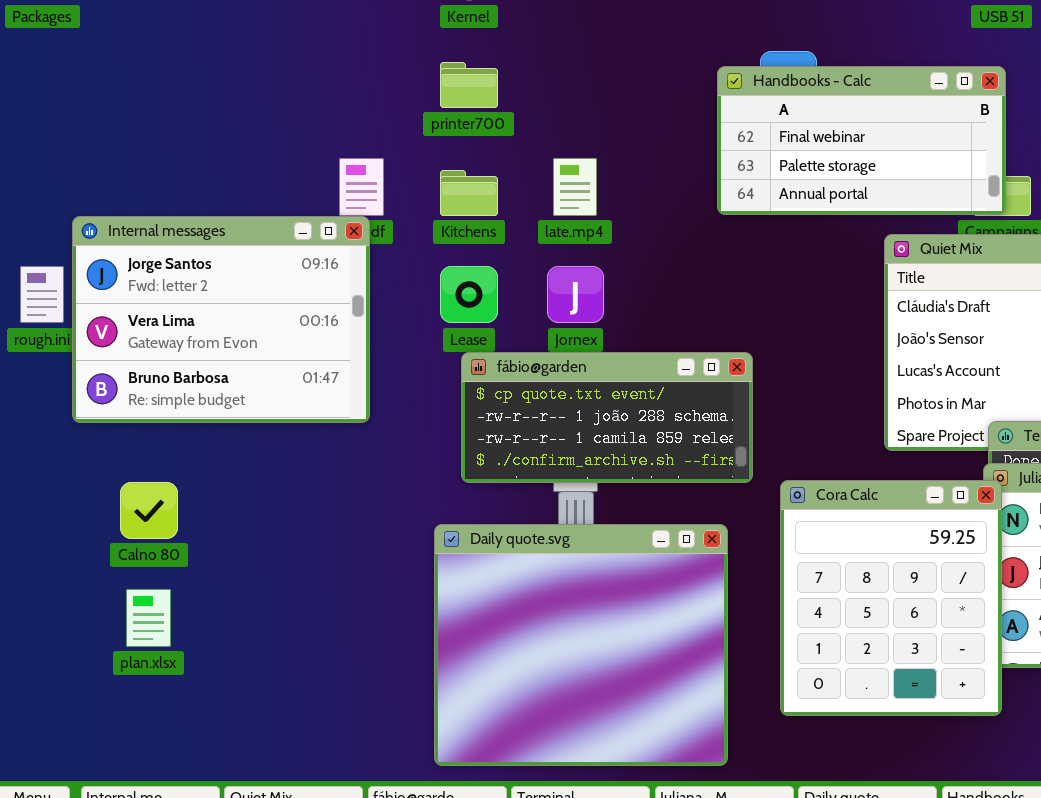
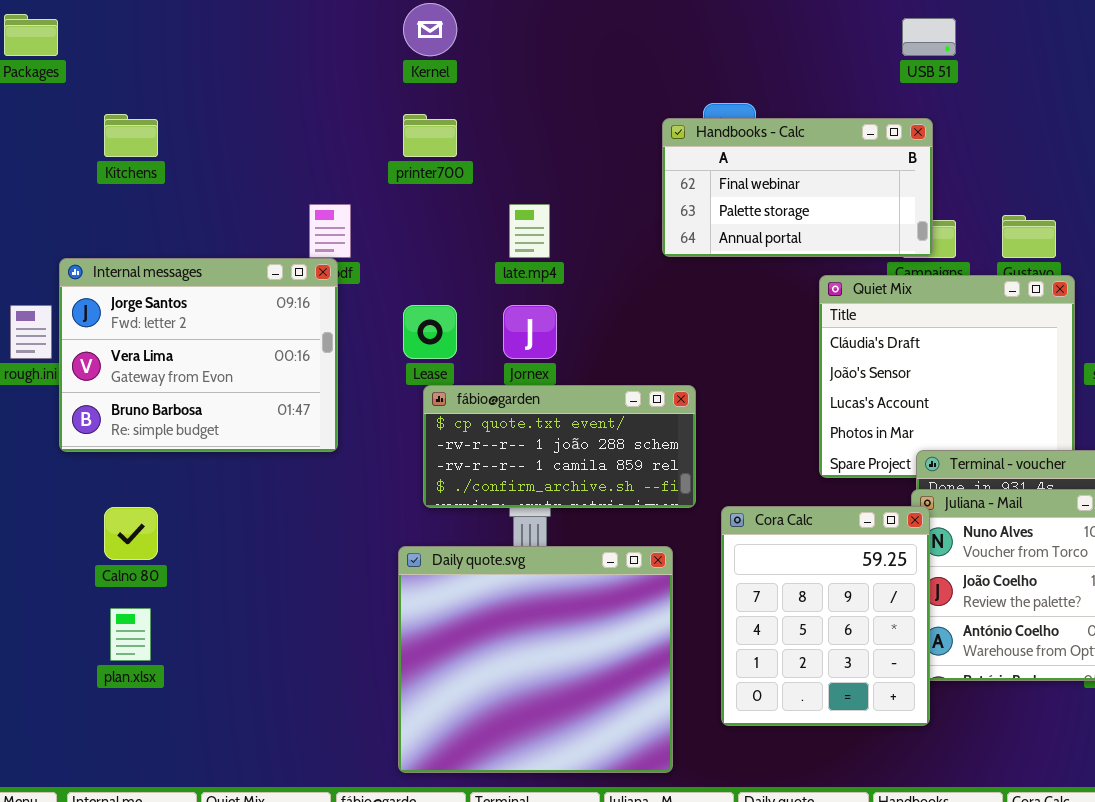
Kitchens: [440,170,498,216] -> [104,114,158,157], moved

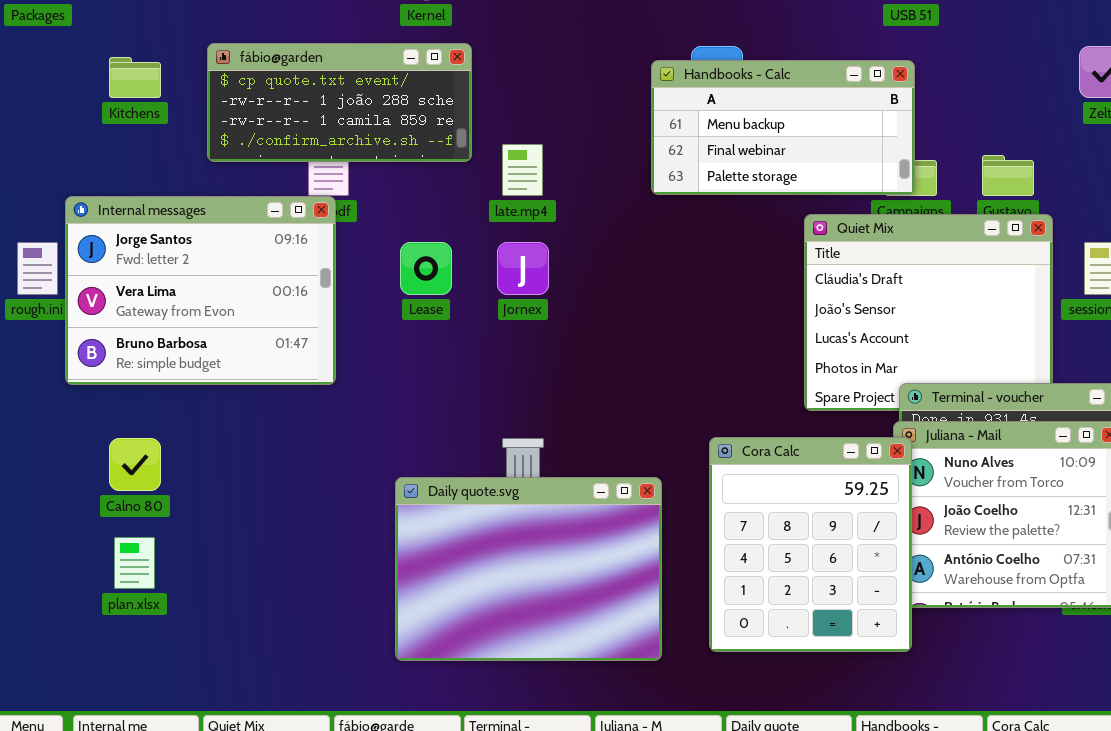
Handbooks - Calc: [662,118,933,257] -> [651,60,915,195], scrolled up 1 row
fábio@garden: [423,385,696,508] -> [207,43,472,162], moved
Daily quote.svg: [398,546,673,773] -> [395,477,662,661], resized

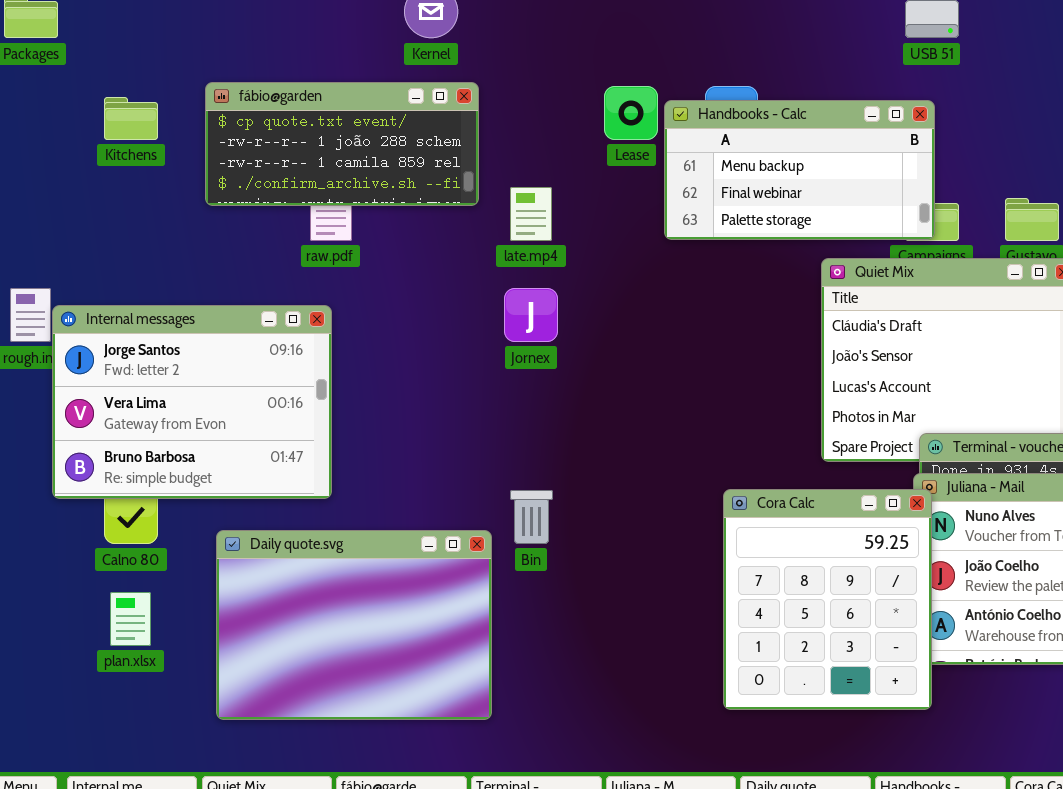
Internal messages: [65,196,336,385] -> [52,305,332,499], moved
Lease: [400,242,452,295] -> [604,86,658,140], moved
Daily quote.svg: [395,477,662,661] -> [216,530,492,720], moved

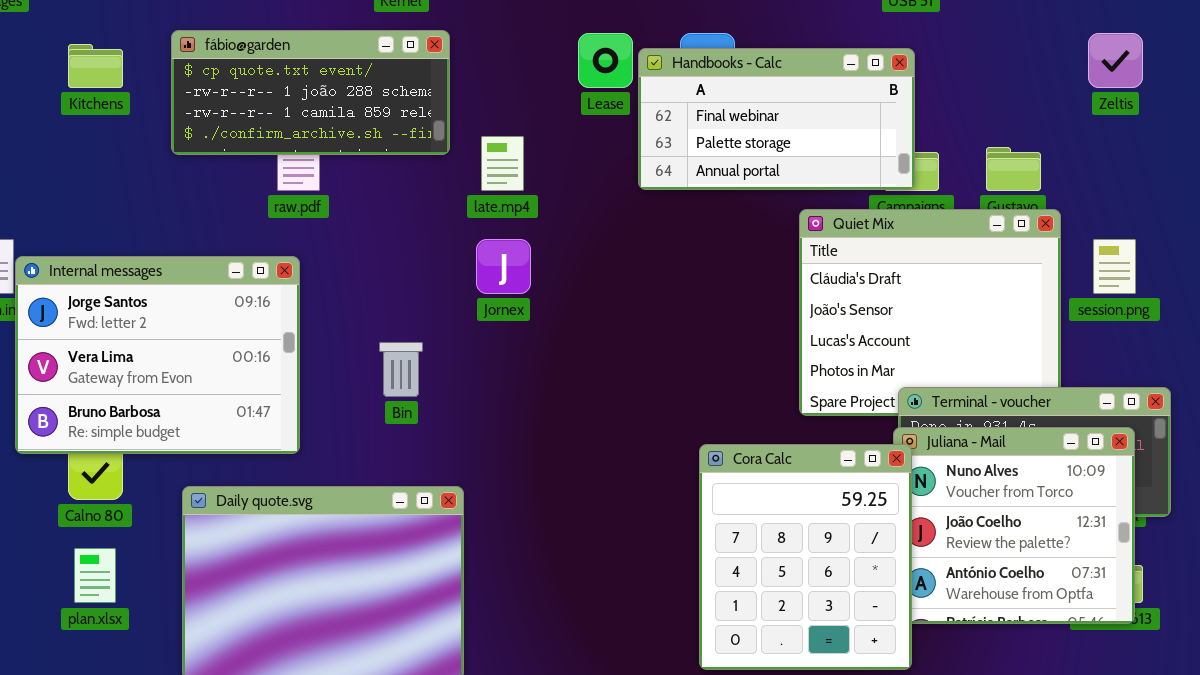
Handbooks - Calc: [664,100,935,240] -> [638,48,915,190], scrolled down 1 row
Bin: [510,490,553,544] -> [379,342,423,397], moved

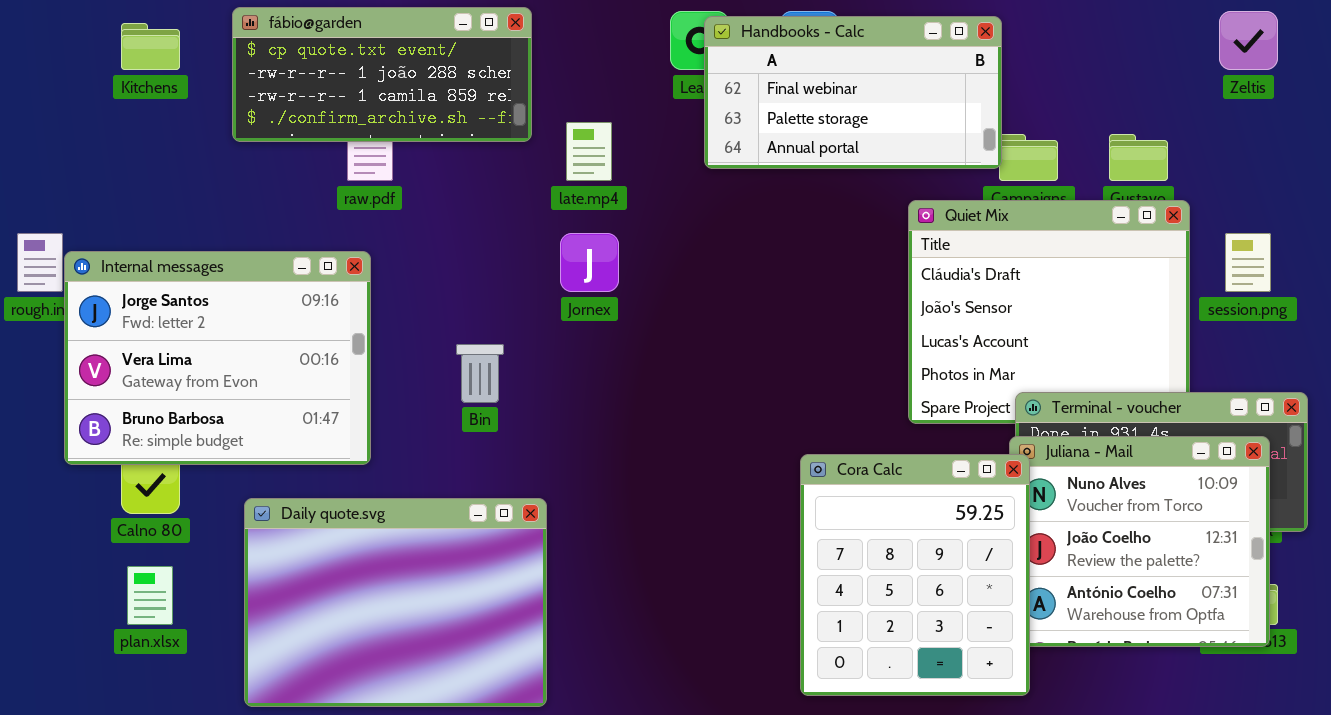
Handbooks - Calc: [638,48,915,190] -> [704,16,1002,169], moved

